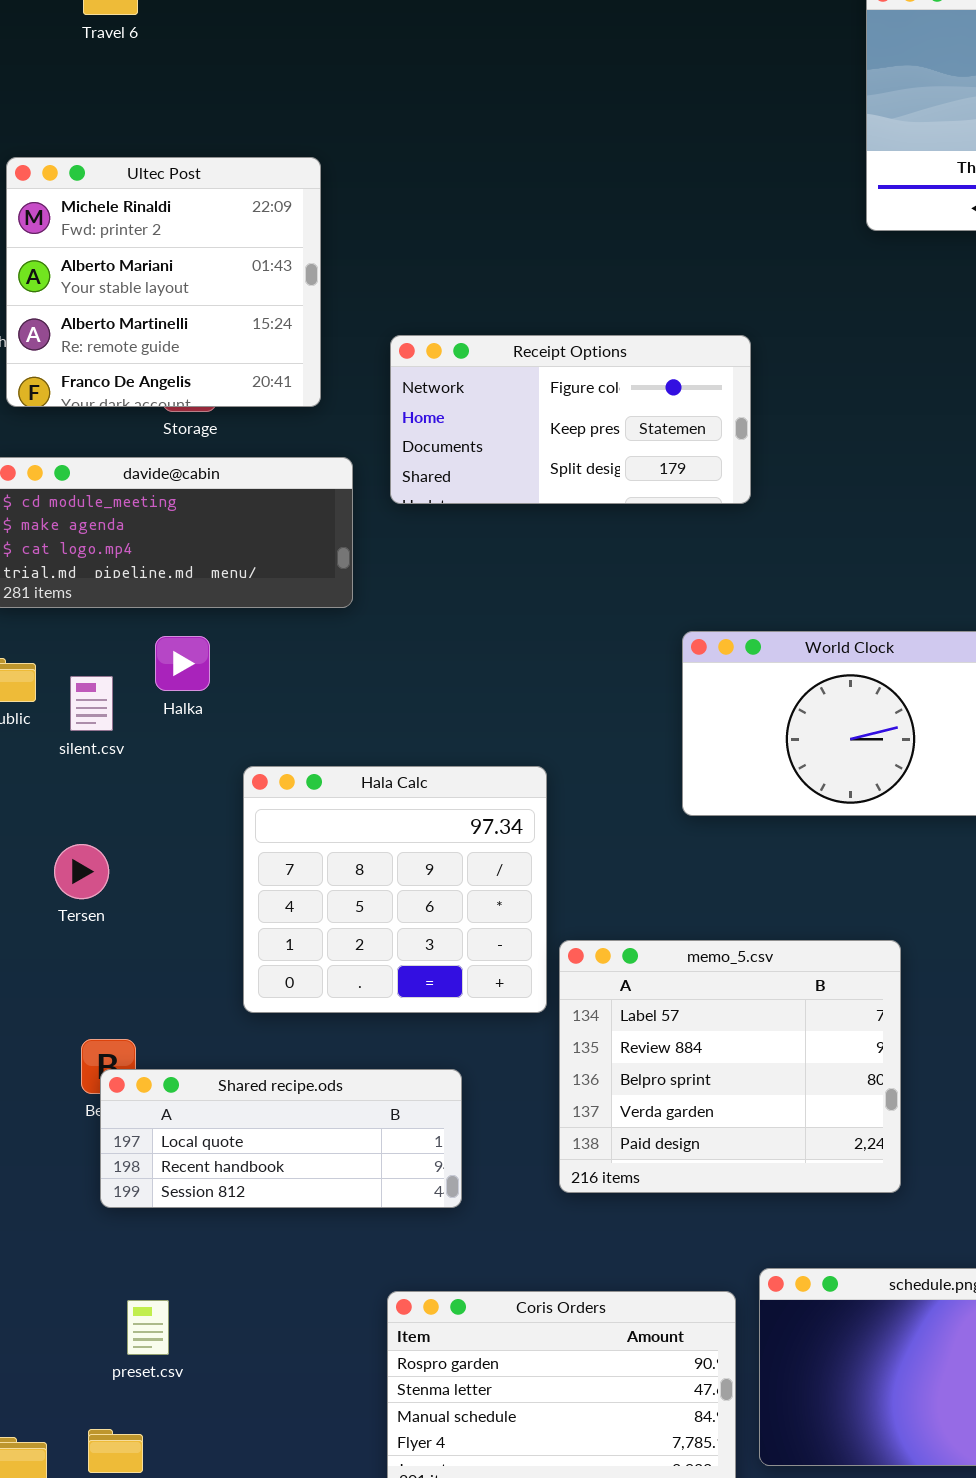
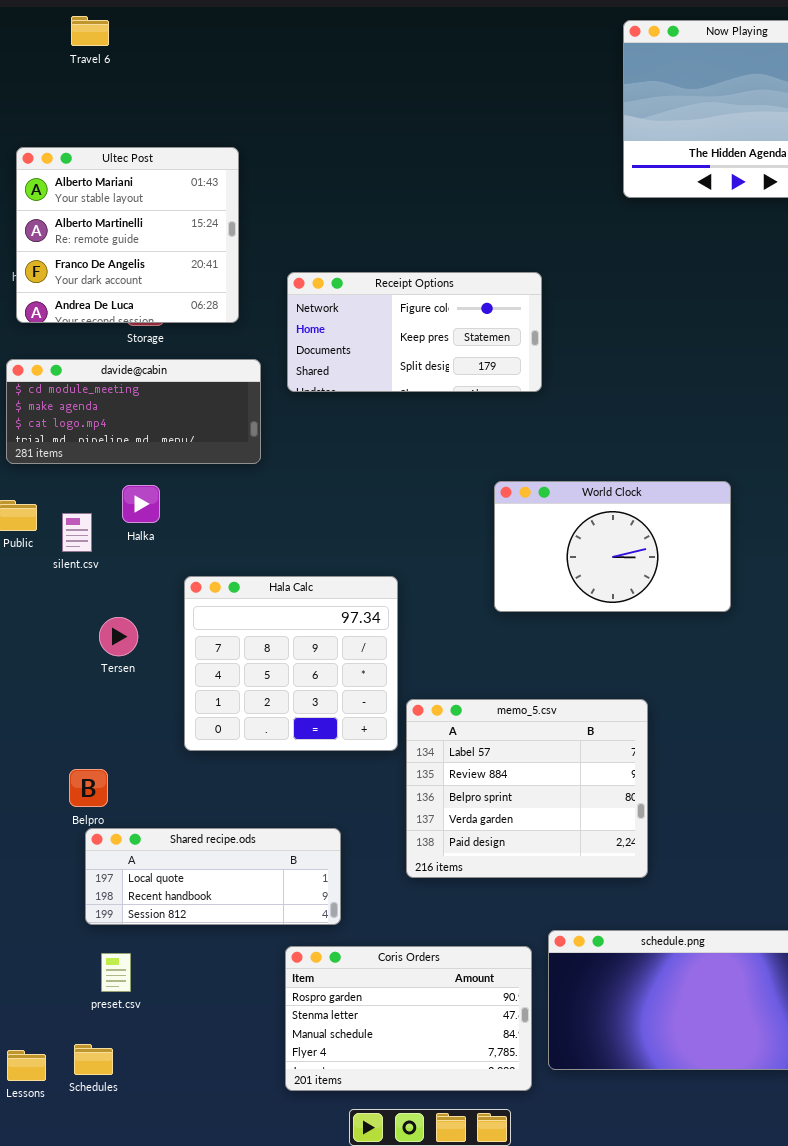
Ultec Post: [6,157,321,407] -> [16,147,239,323], scrolled down 1 row
Tersen: [54,844,109,899] -> [99,617,138,656], moved
Shared recipe.ods: [100,1069,462,1208] -> [85,828,341,925], moved

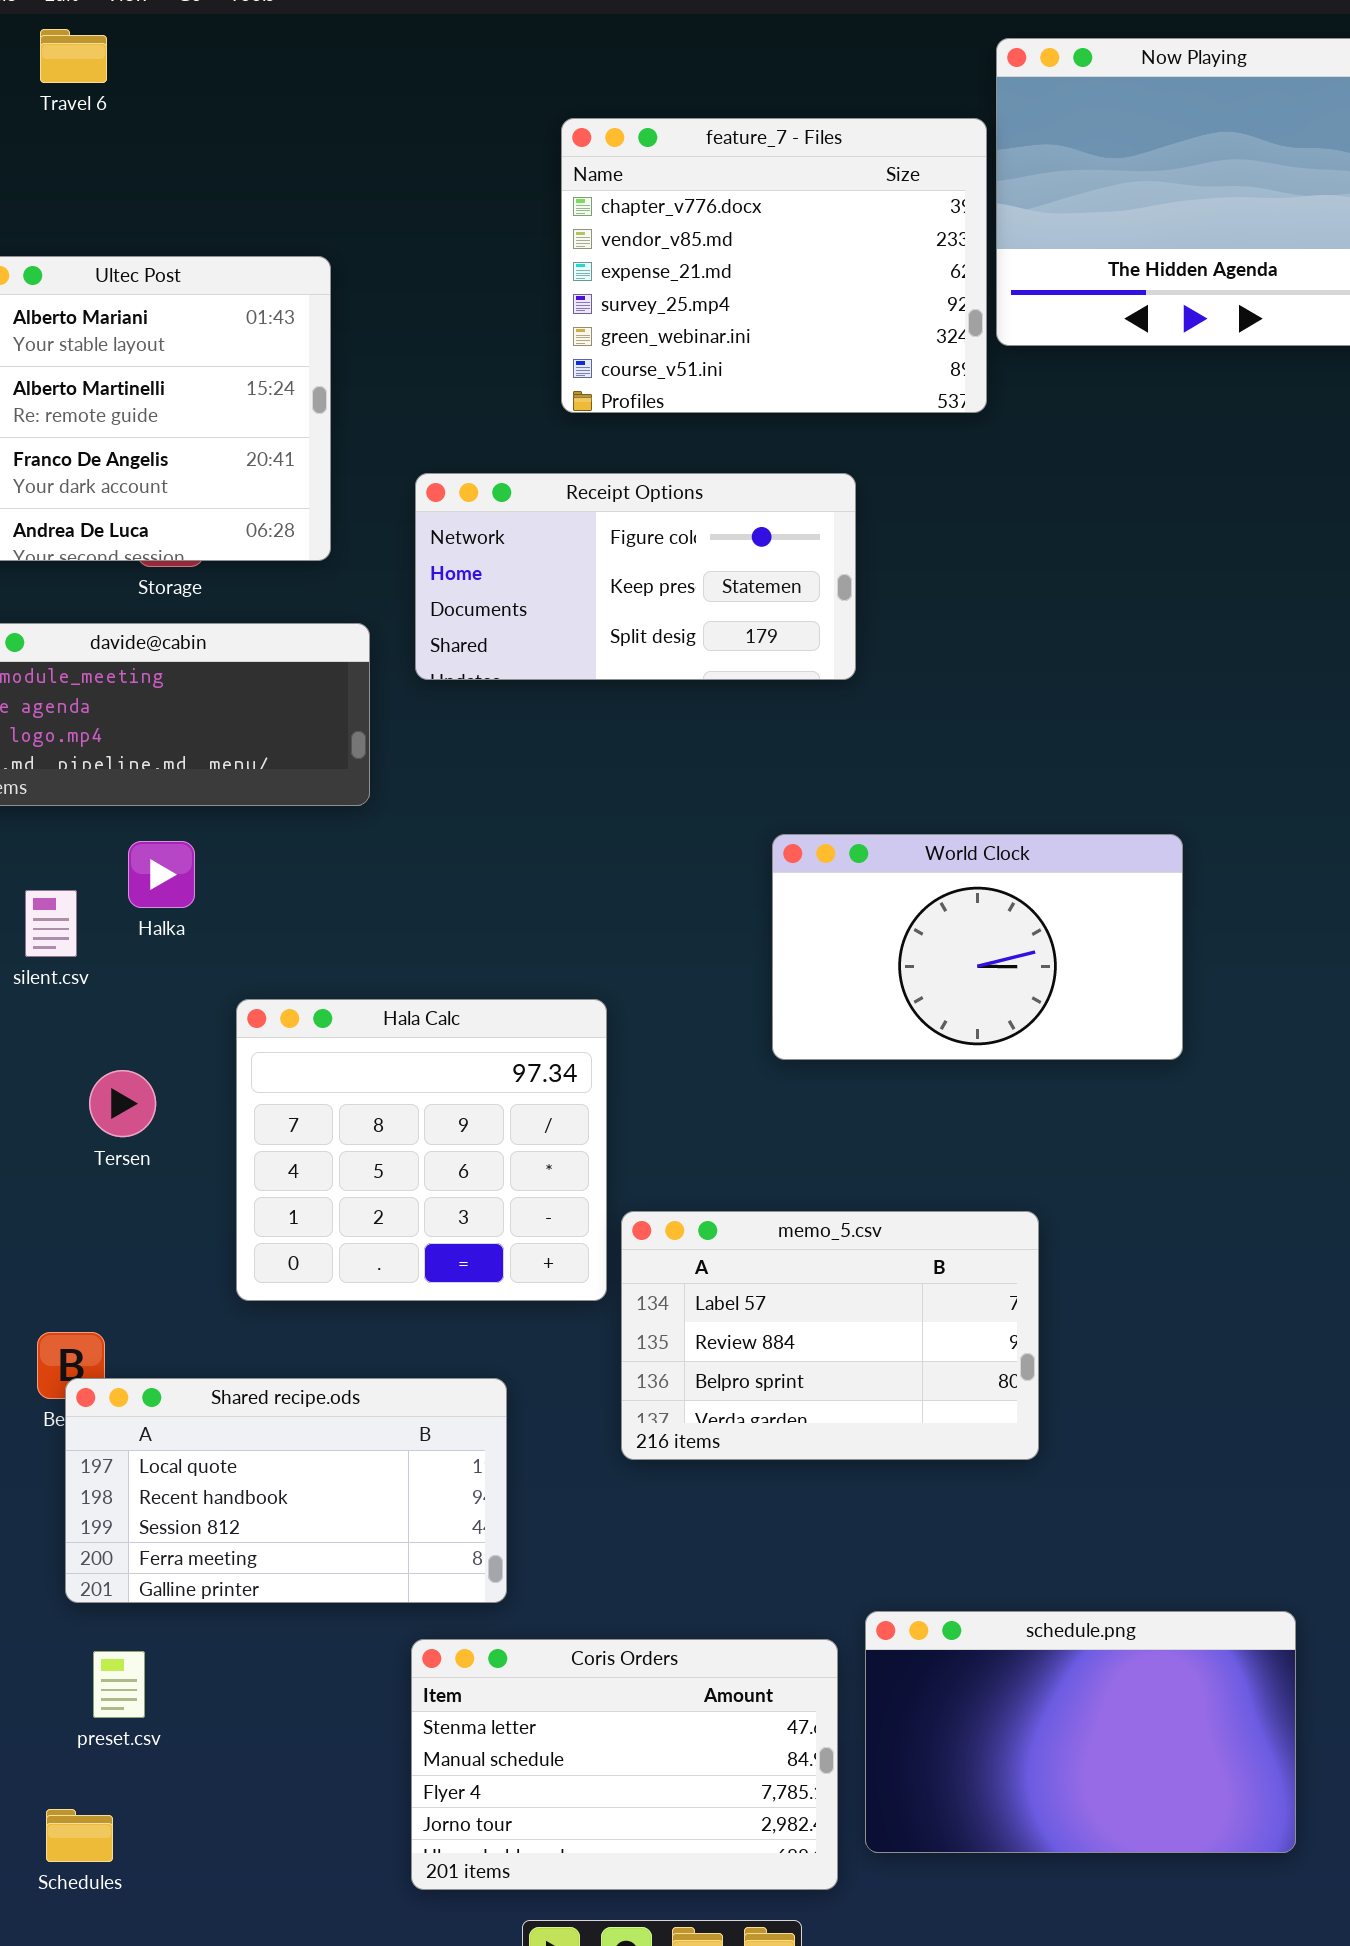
feature_7 - Files: none -> [561,118,987,413], opened
memo_5.csv: [406,699,648,878] -> [621,1211,1039,1460], resized
Shared recipe.ods: [85,828,341,925] -> [65,1378,507,1603], resized
Coris Orders: [285,946,532,1091] -> [411,1639,838,1890], scrolled down 1 row

